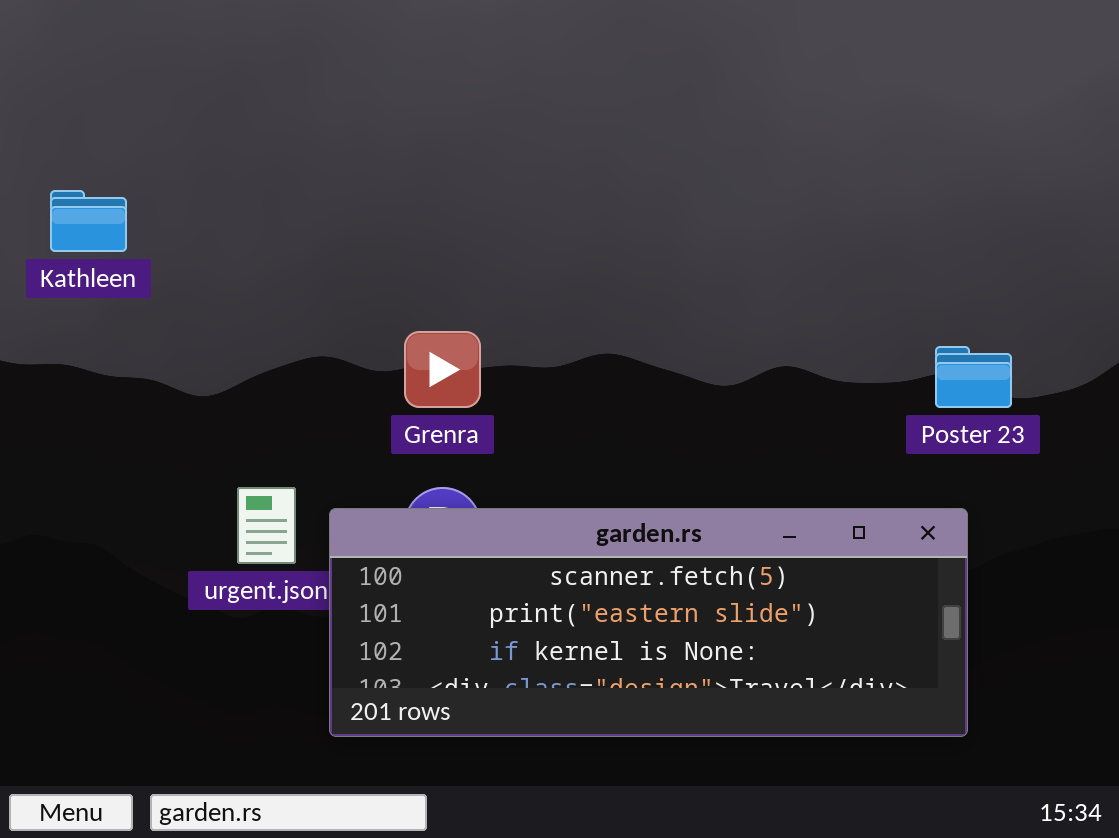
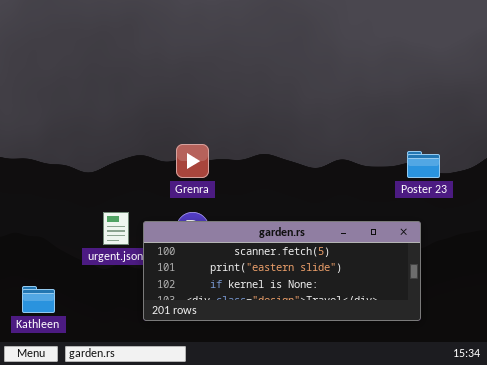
Kathleen: [50,190,127,252] -> [22,286,55,313], moved

